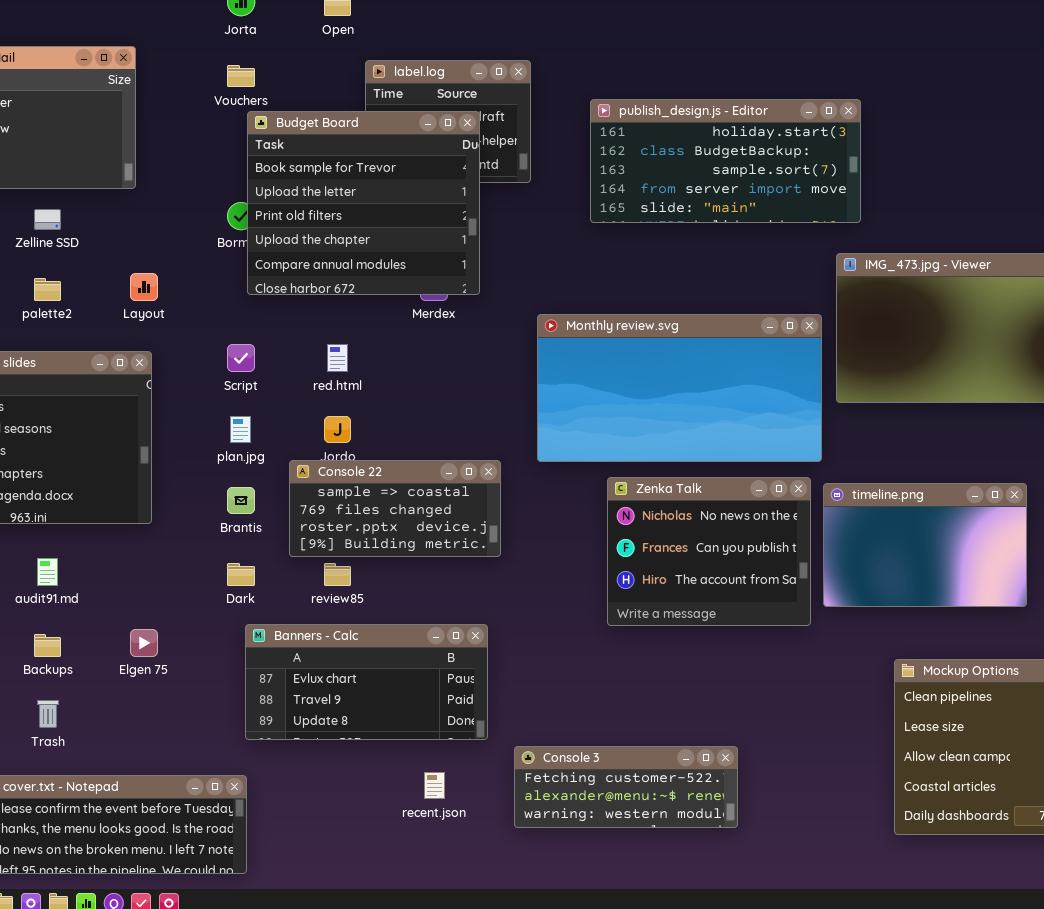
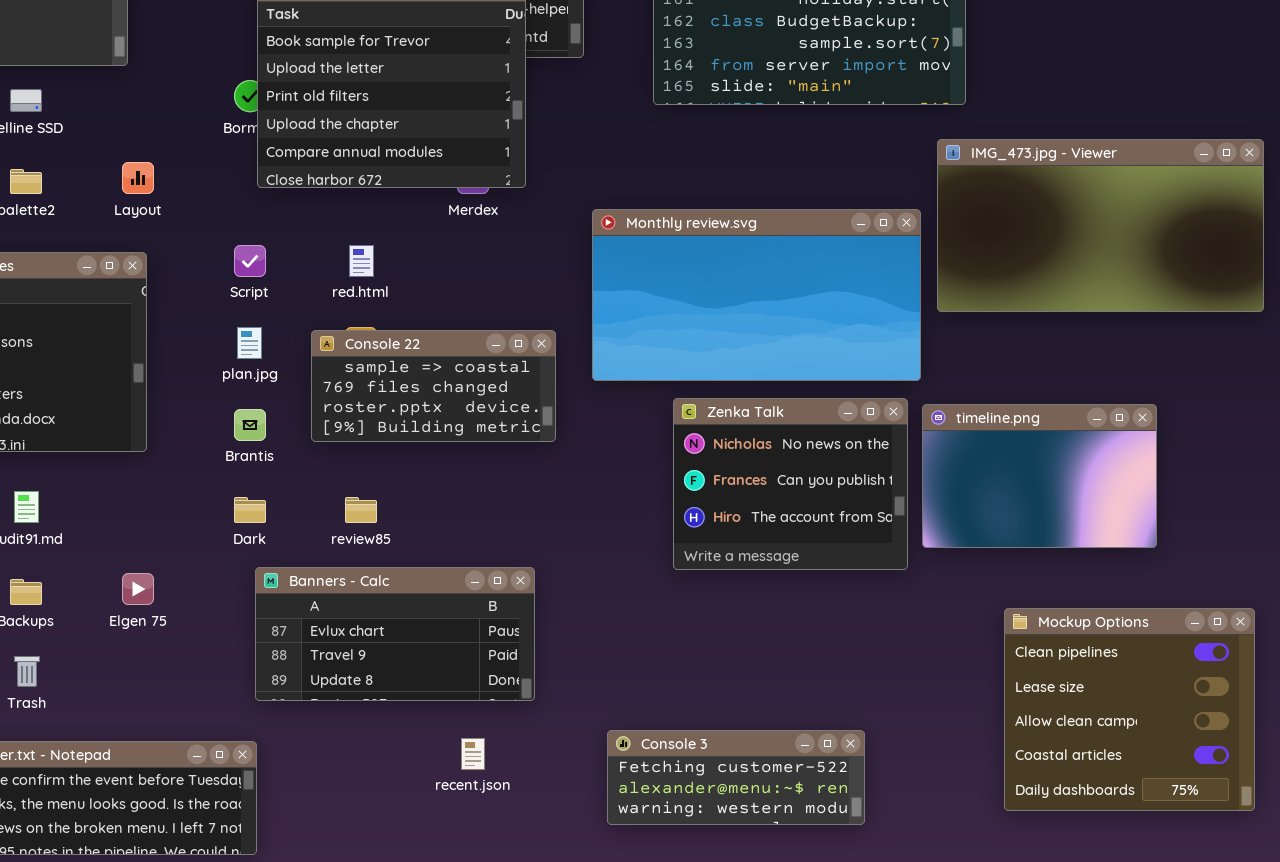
Console 22: [289,460,501,557] -> [311,330,556,442], moved
Console 3: [514,746,738,828] -> [607,730,865,825], moved

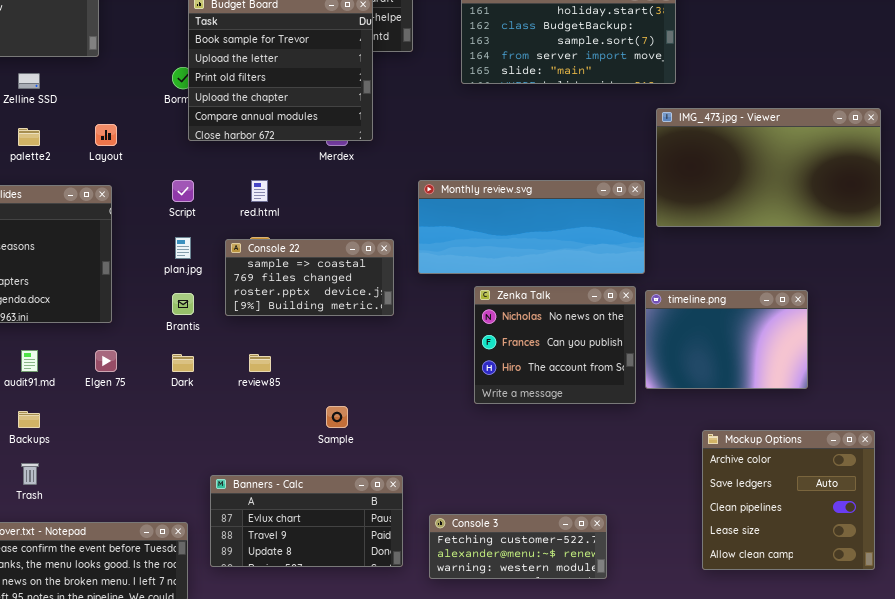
Monthly review.svg: [592,209,921,381] -> [418,180,645,274], resized
Banners - Calc: [255,567,535,701] -> [210,475,403,567], moved
Elgen 75: [122,573,154,605] -> [95,350,117,372], moved
Mockup Options: [1004,608,1255,811] -> [702,430,875,570], scrolled up 2 rows

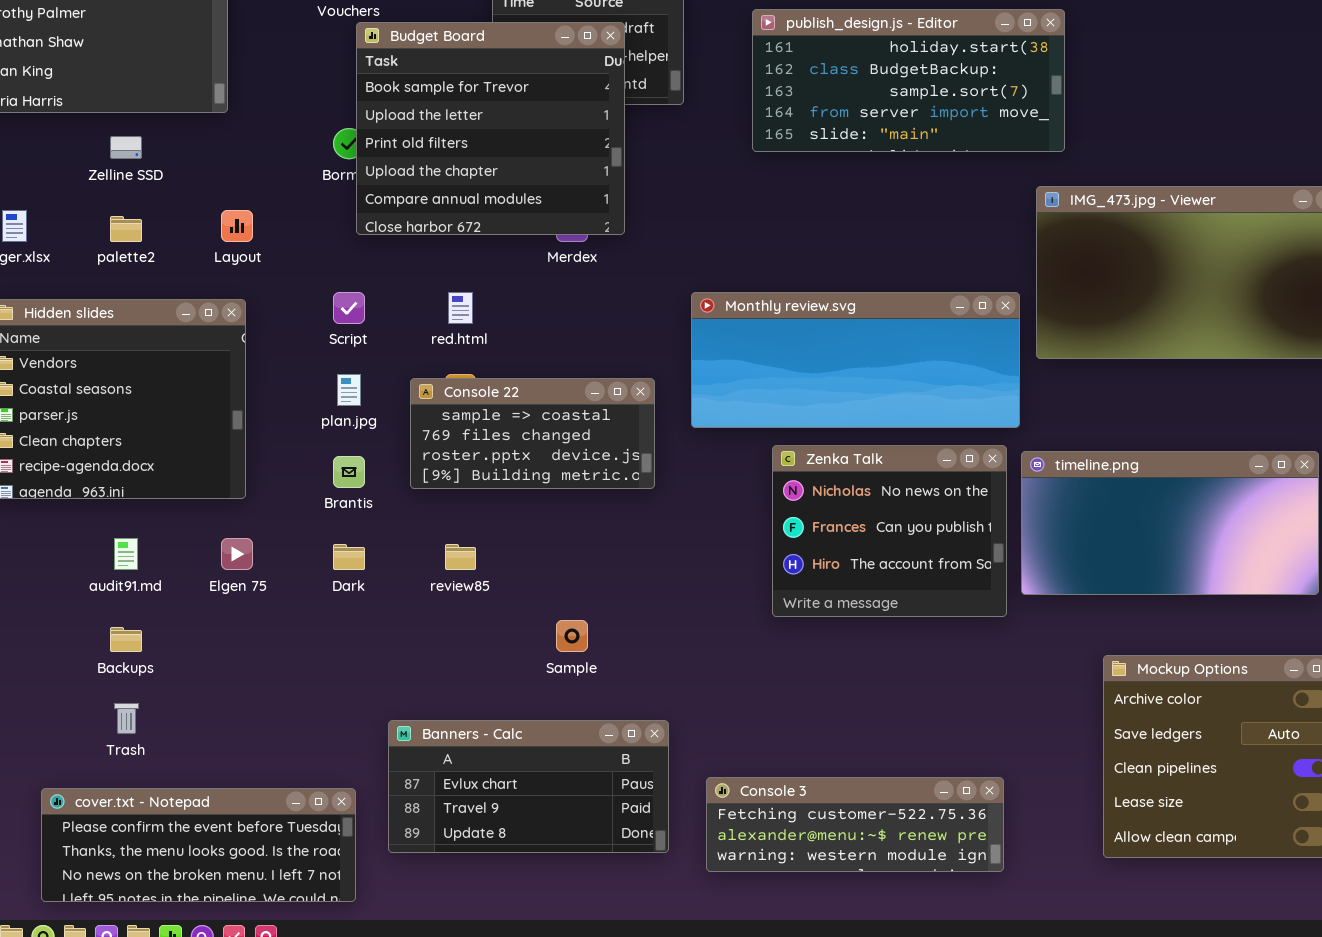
timeline.png: [645,290,808,389] -> [1021,451,1319,595], resized
Console 3: [429,514,607,579] -> [706,777,1004,872], resized

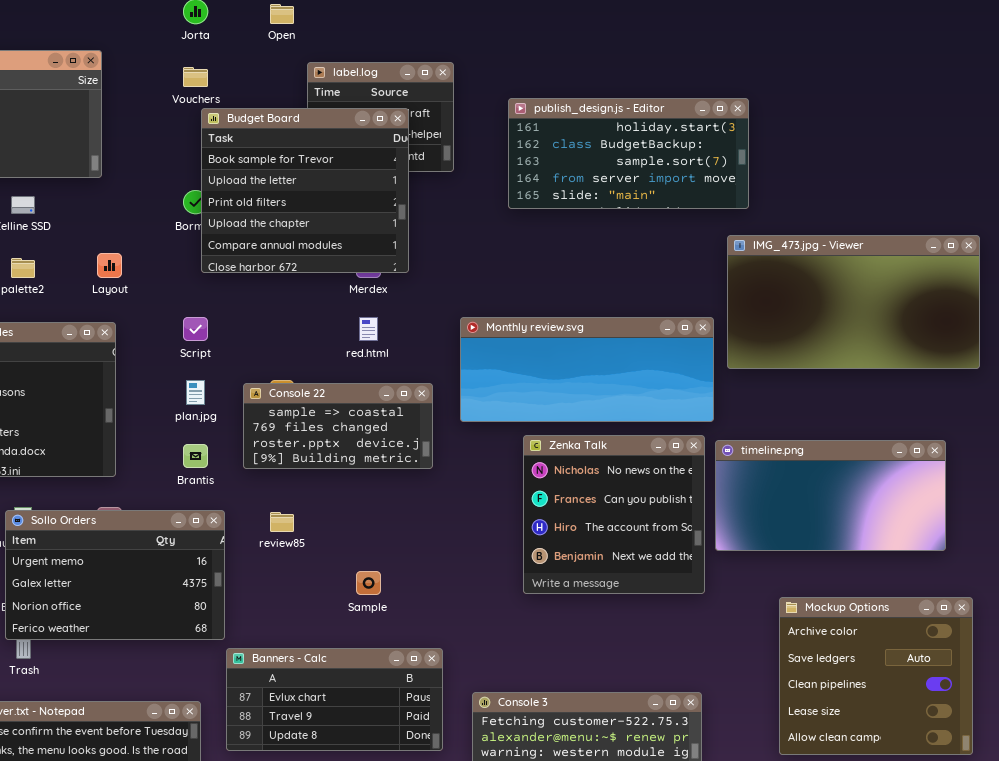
red.html: [448,292,473,324] -> [359,317,378,341], moved
Zenka Talk: [772,445,1007,617] -> [523,435,705,594], resized
Sollo Orders: none -> [5,510,225,640], opened

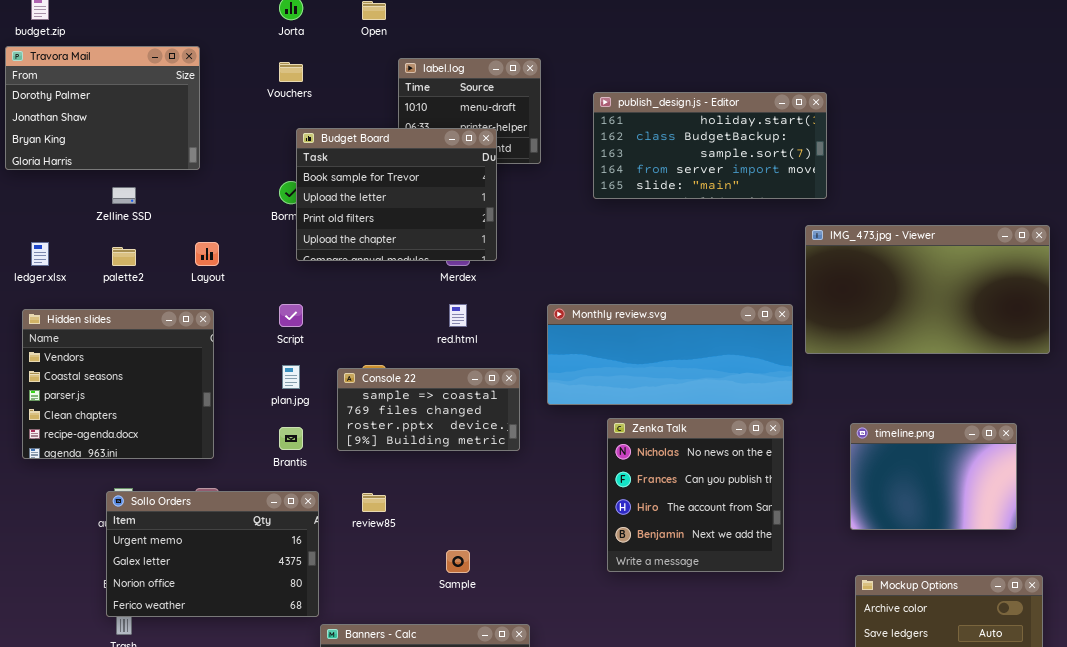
Budget Board: [201,108,409,273] -> [296,128,497,261], resized
timeline.png: [715,440,946,551] -> [850,423,1017,530], resized

